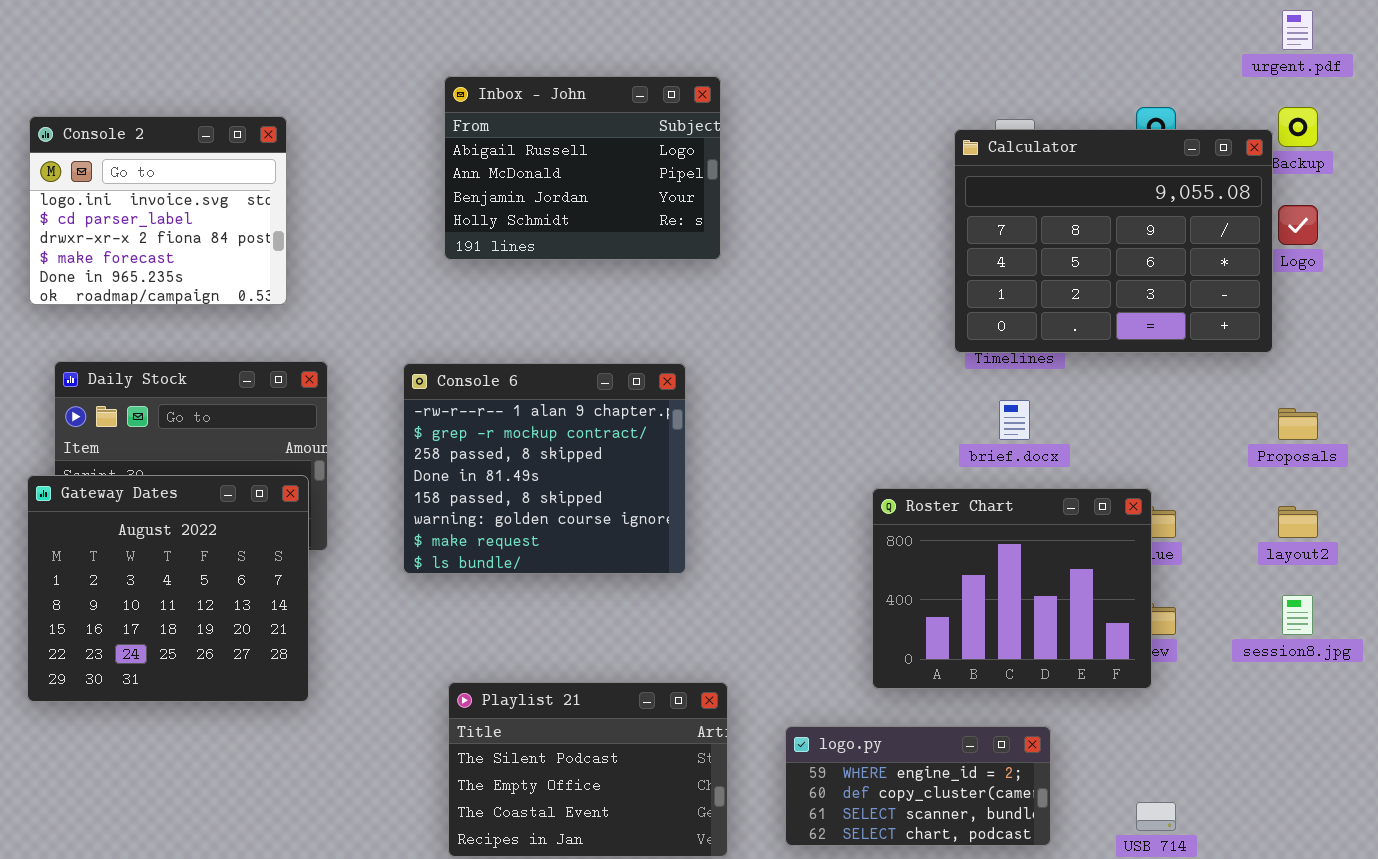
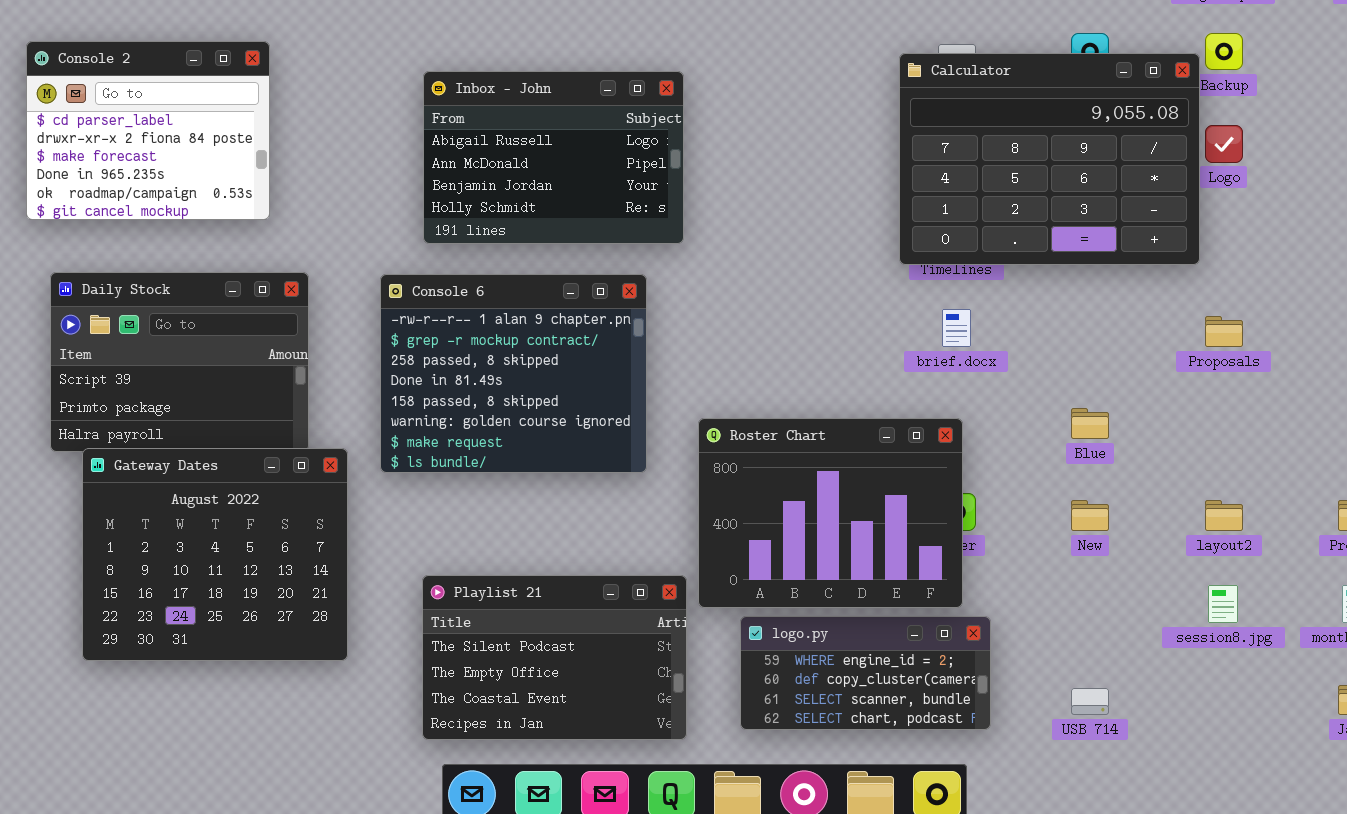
Inbox - John: [444,76,721,260] -> [423,71,684,244], moved
Console 2: [29,116,287,305] -> [26,41,270,220], scrolled down 1 row
Gateway Dates: [27,475,309,702] -> [82,448,348,661], moved
Roster Chart: [872,488,1152,689] -> [698,418,963,608], moved
layout2: [1278,506,1318,538] -> [1205,500,1243,531], moved
session8.jpg: [1282,595,1313,635] -> [1208,585,1238,623], moved

